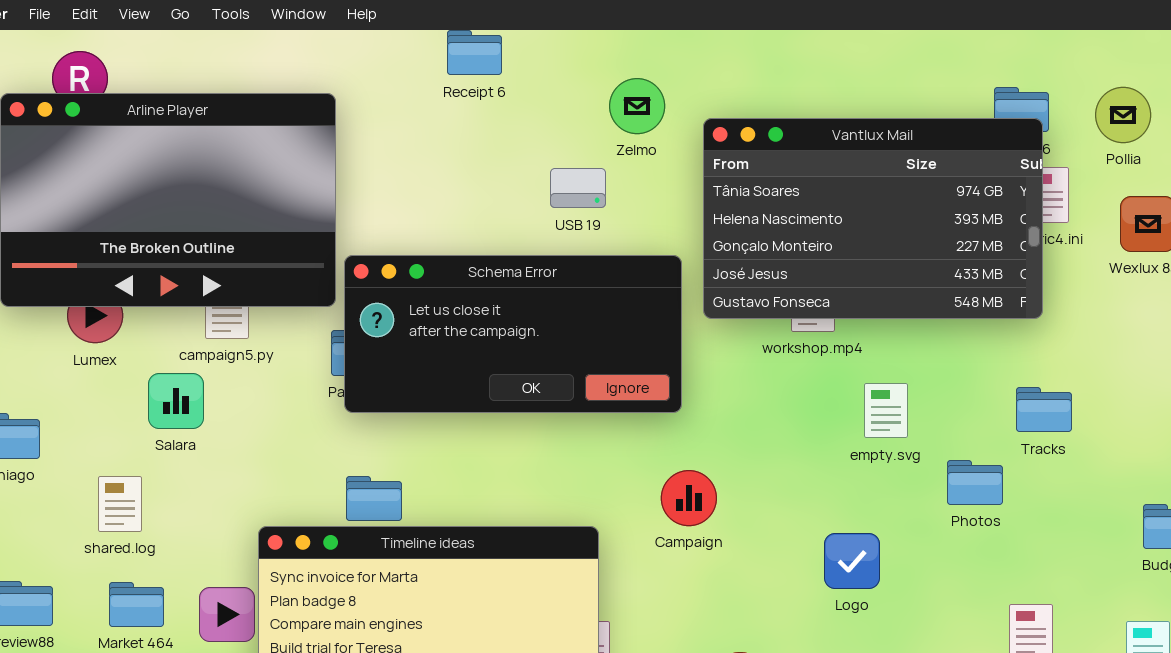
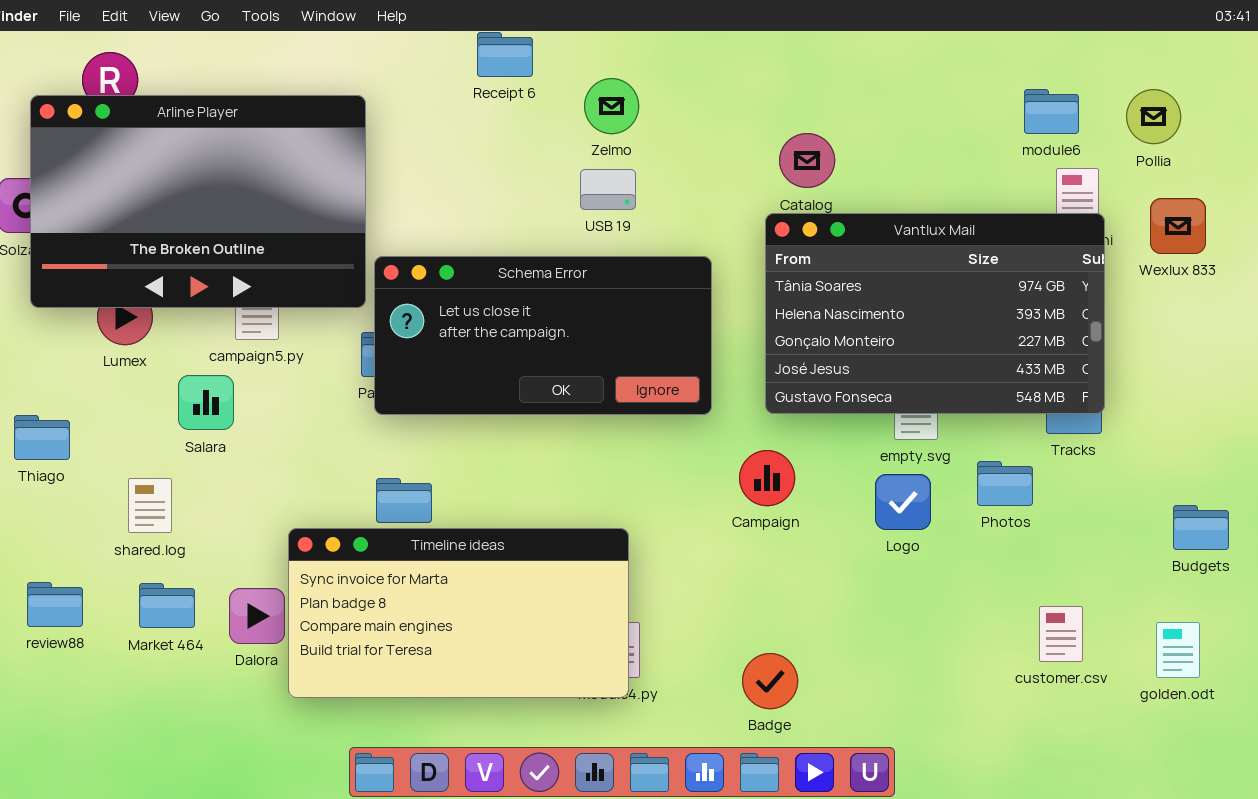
Zelmo: [609,78,665,134] -> [584,78,639,134], moved
Vantlux Mail: [703,118,1043,319] -> [765,213,1105,414], moved
Campaign: [661,470,717,526] -> [739,450,795,506], moved
Logo: [824,533,880,589] -> [875,474,931,530], moved

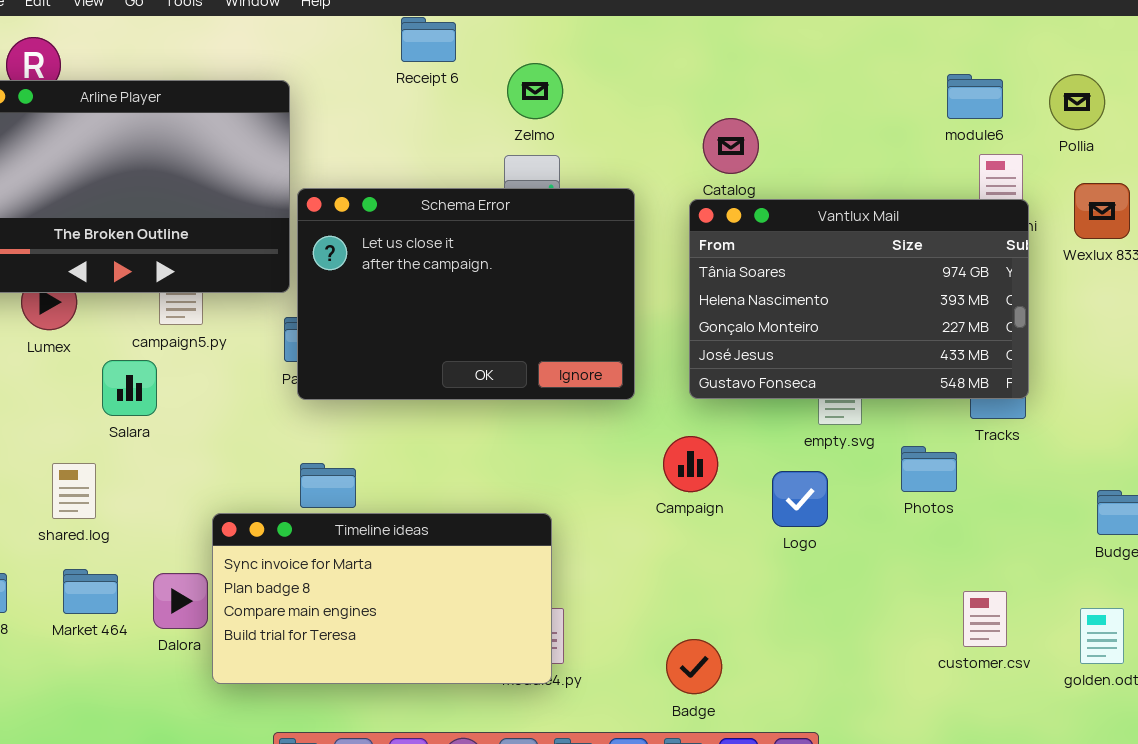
Schema Error: [374,256,712,415] -> [297,188,635,400], resized
Logo: [875,474,931,530] -> [772,471,828,527], moved

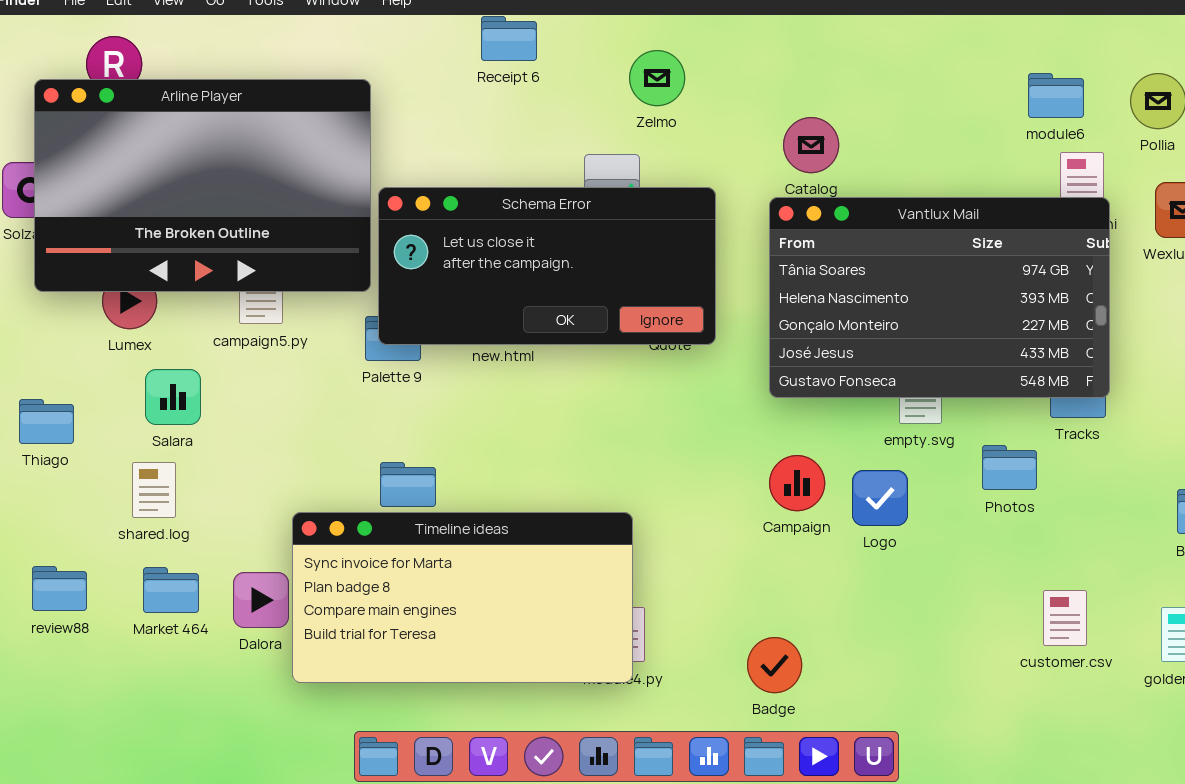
Zelmo: [507,63,563,119] -> [629,50,685,106], moved
Schema Error: [297,188,635,400] -> [378,187,716,345], resized
Salara: [102,360,157,416] -> [145,369,201,425], moved
Campaign: [663,436,718,492] -> [769,455,825,511], moved

